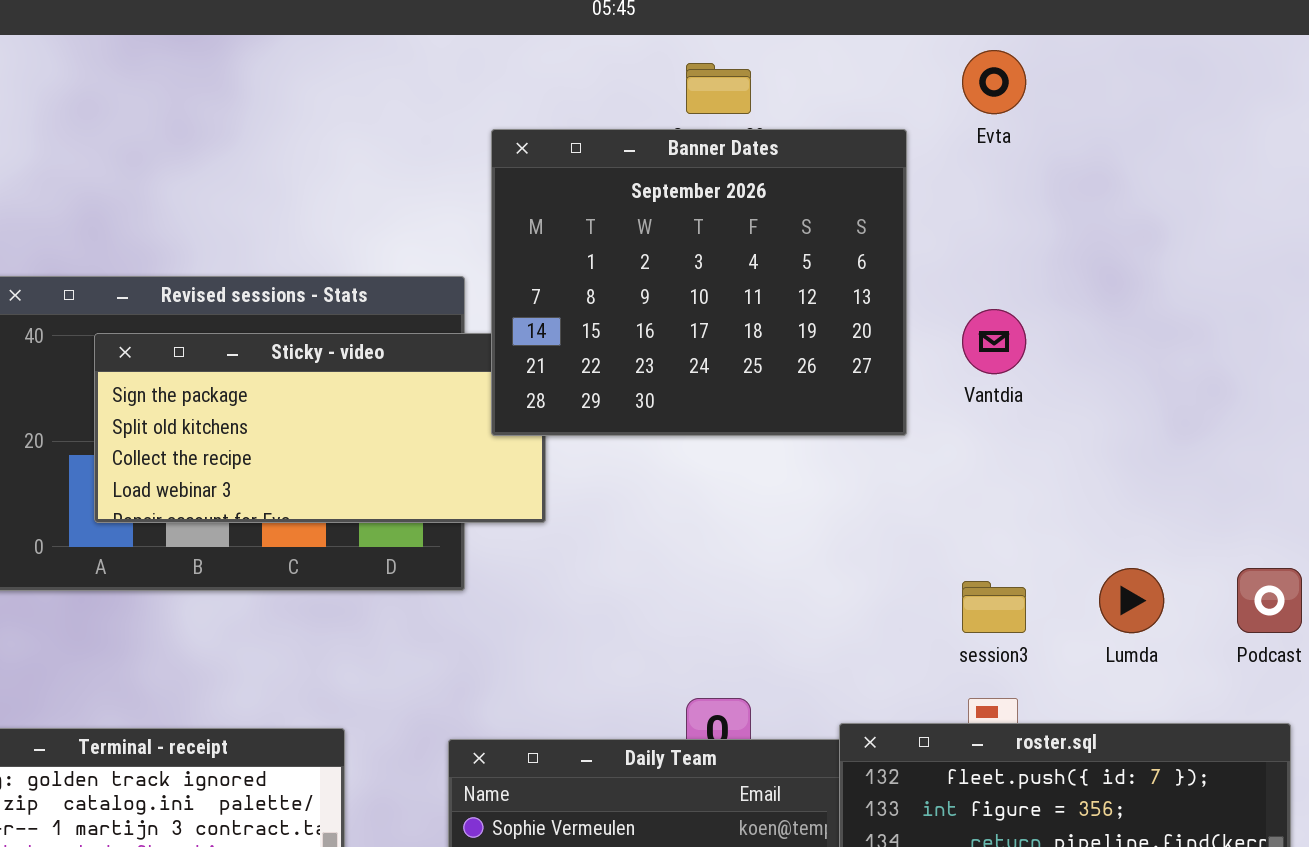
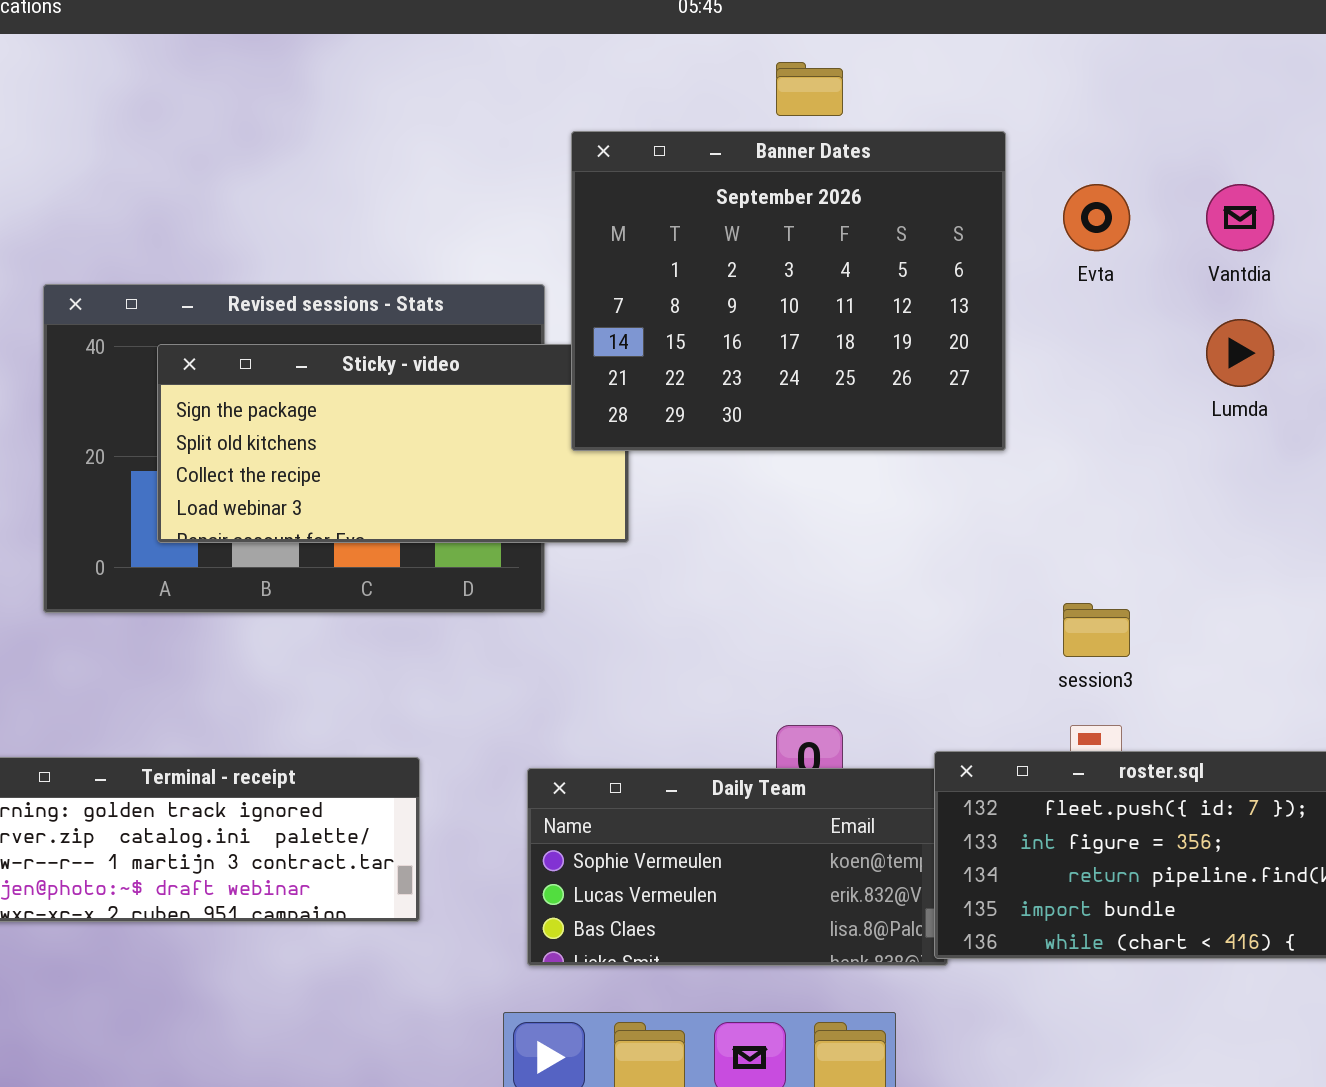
Evta: [962,50,1026,114] -> [1063,184,1130,251], moved
Vantdia: [962,309,1026,374] -> [1206,184,1274,251], moved
Lumda: [1099,568,1164,633] -> [1206,319,1274,387], moved

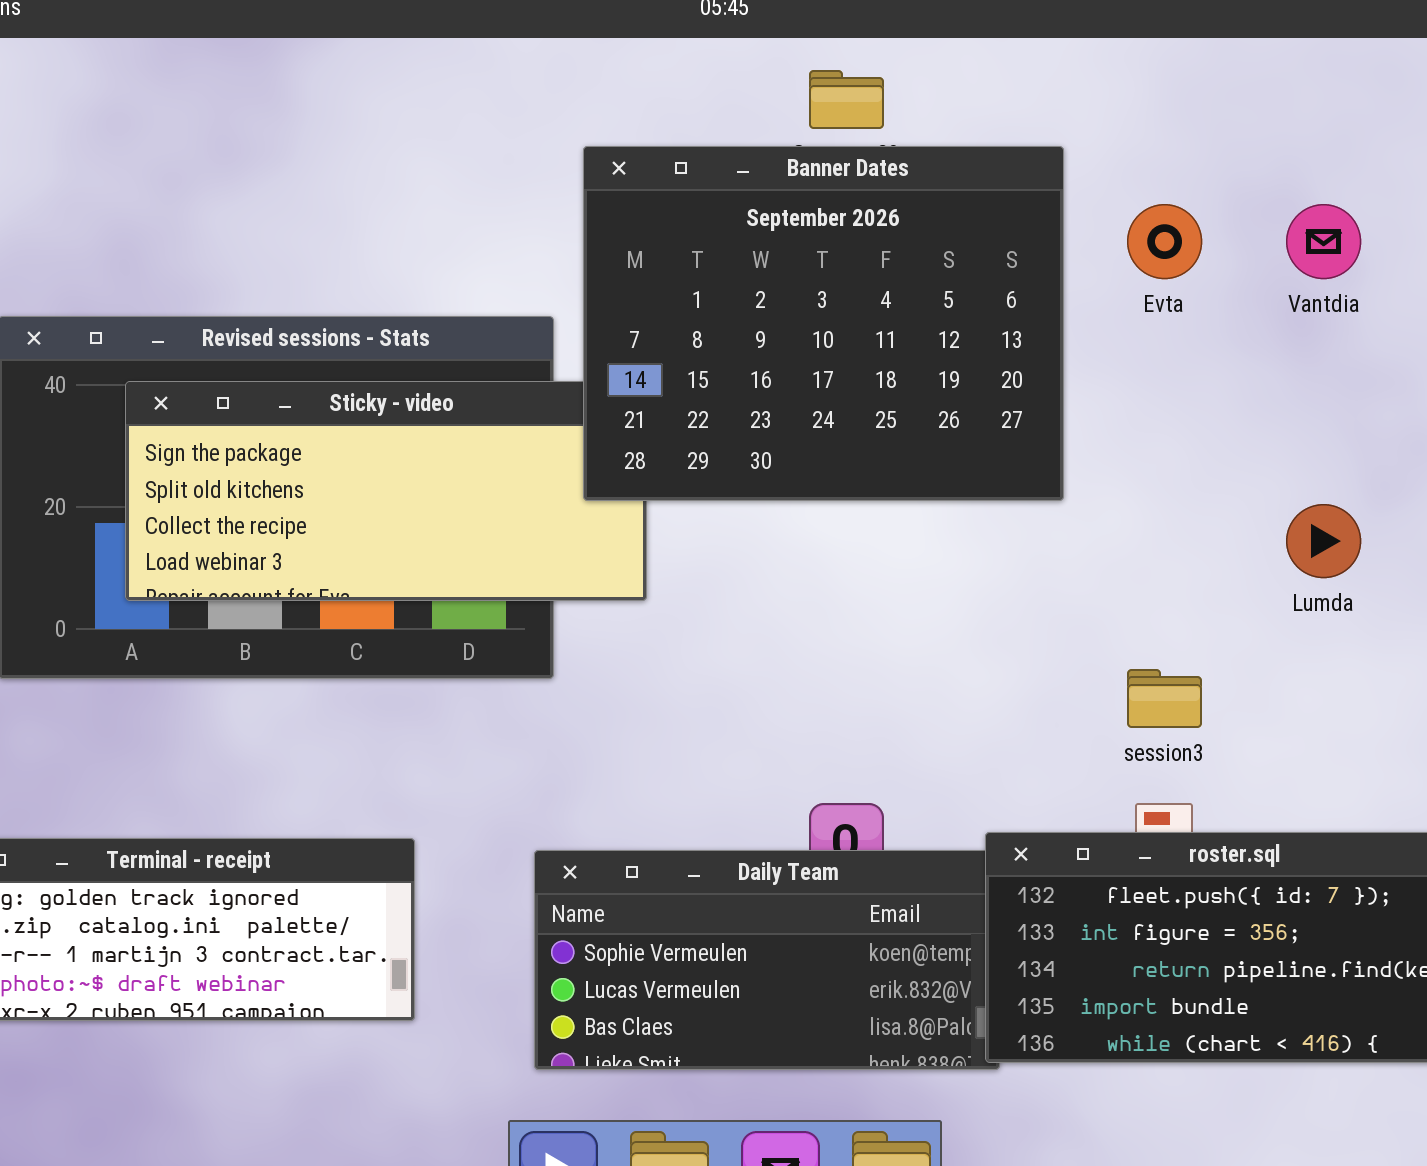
Lumda: [1206,319,1274,387] -> [1286,504,1361,578], moved

